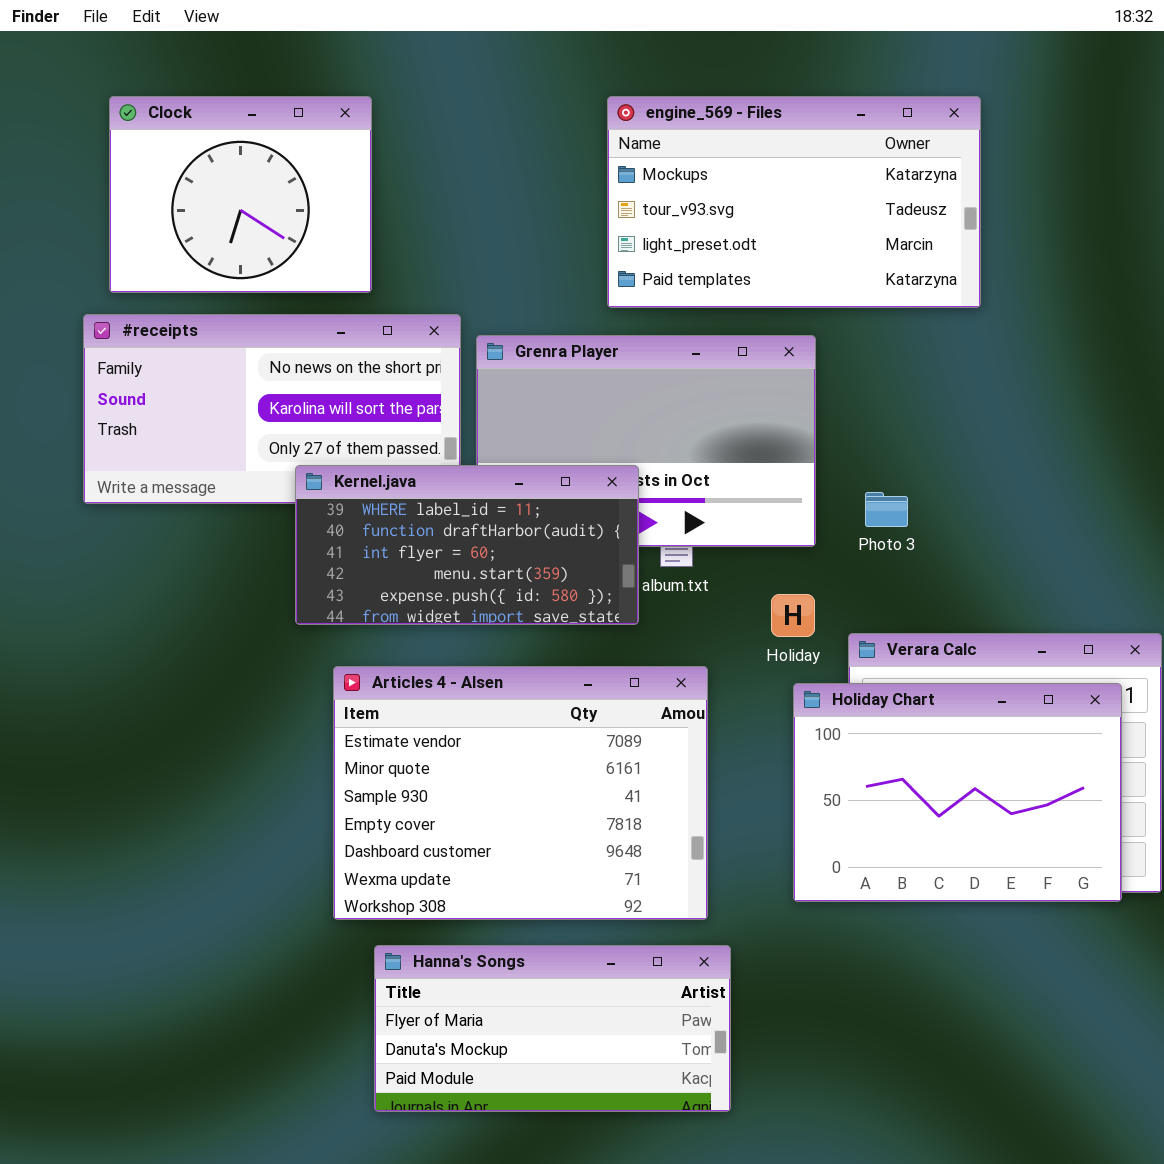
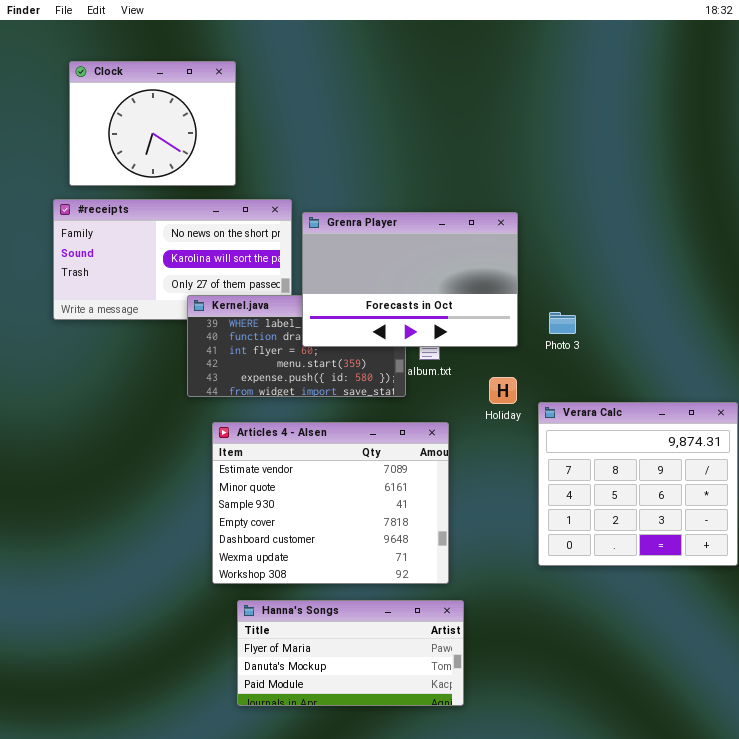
engine_569 - Files: [607,96,981,308] -> none, closed
Grenra Player: [476,335,816,547] -> [302,212,518,347], raised
Holiday Chart: [793,683,1122,902] -> none, closed

